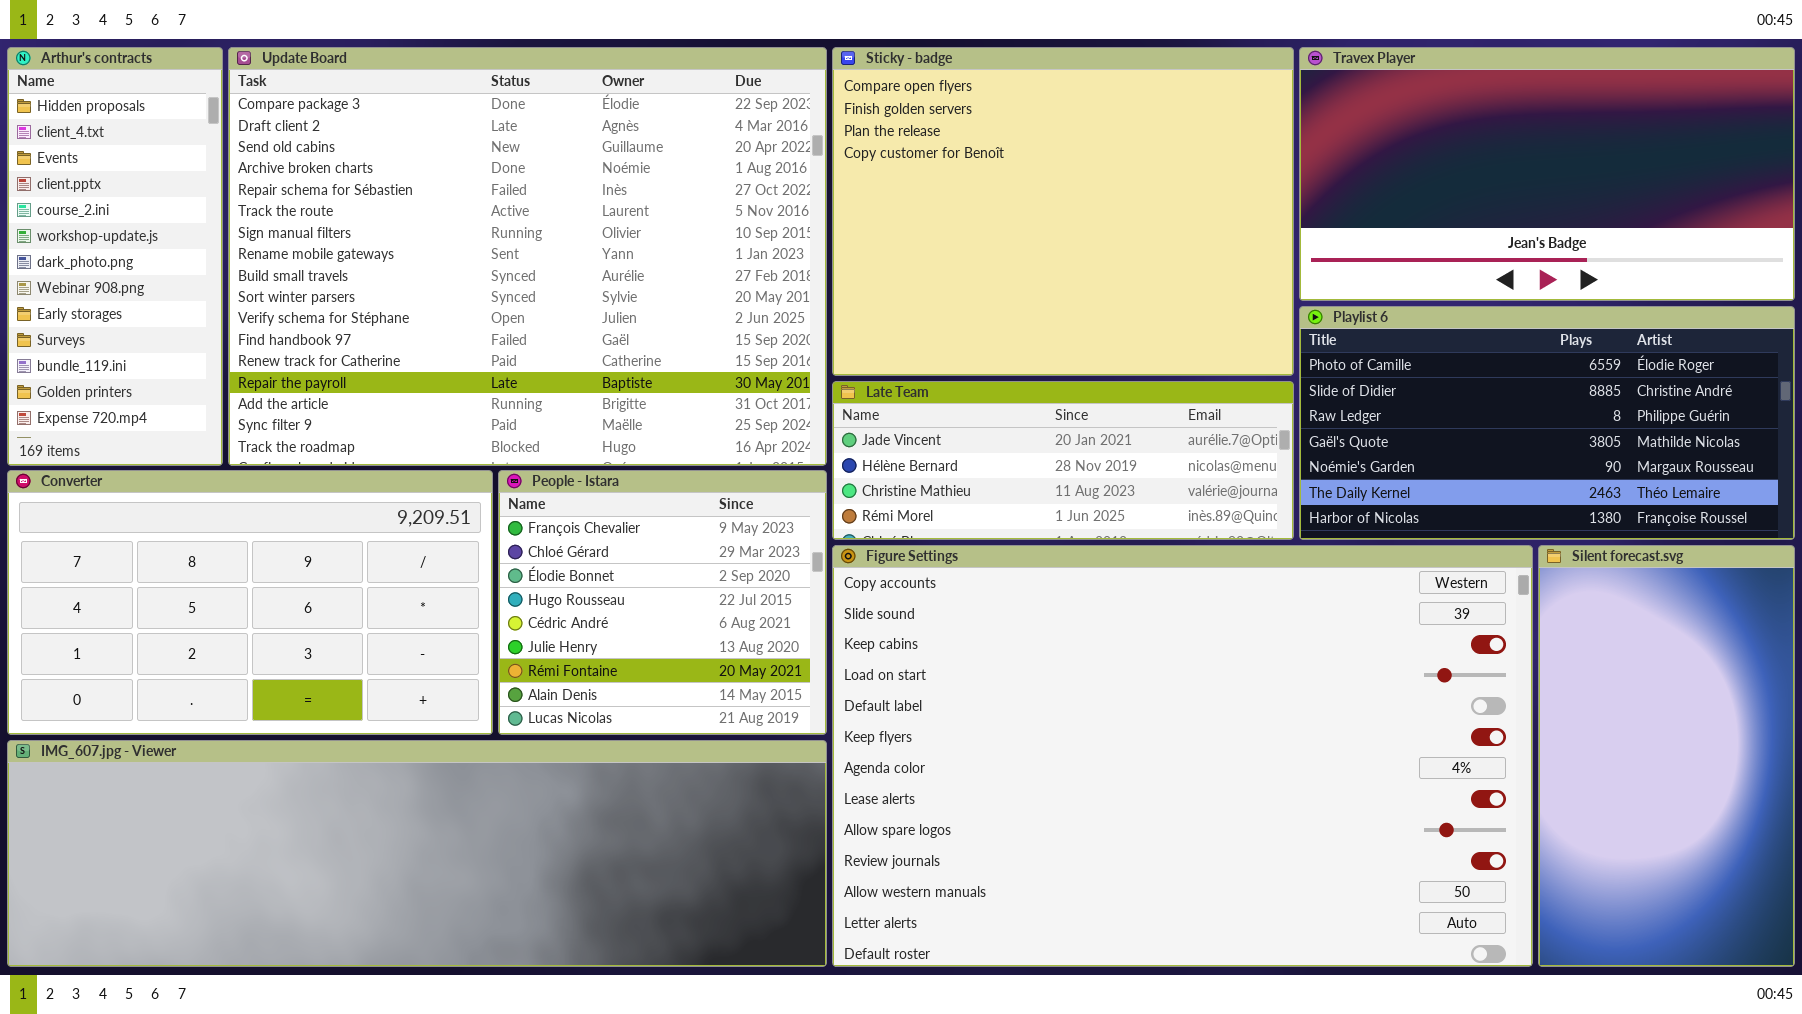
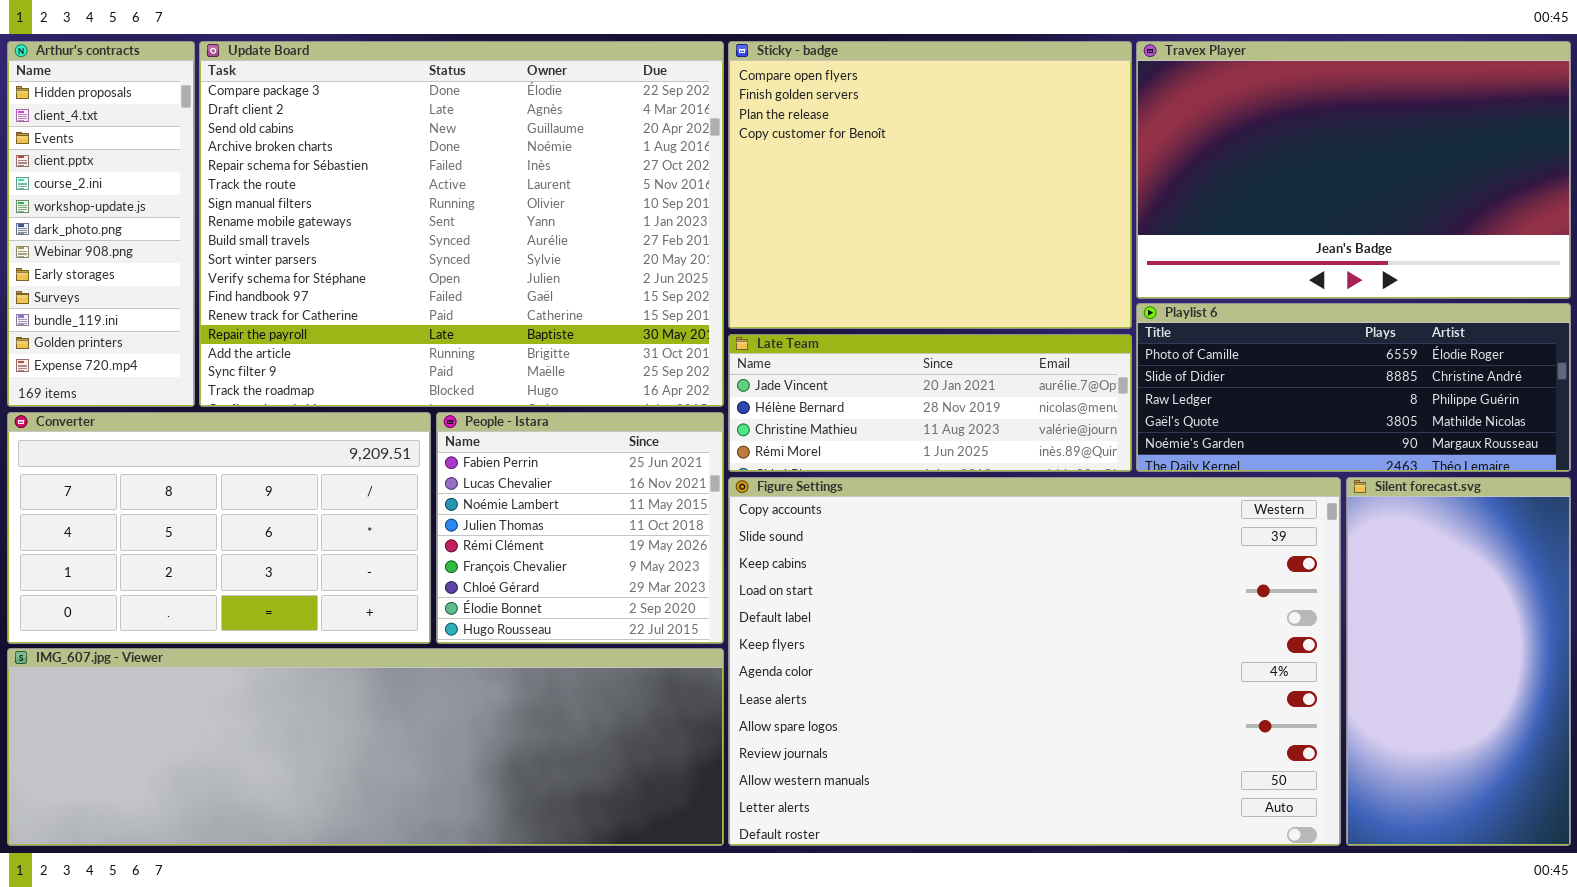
Travex Player: [1299,47,1795,301] -> [1136,41,1571,299], resized
Playlist 6: [1299,306,1795,540] -> [1136,303,1571,472], resized
People - Istara: [498,470,827,735] -> [436,412,724,644], scrolled up 5 rows

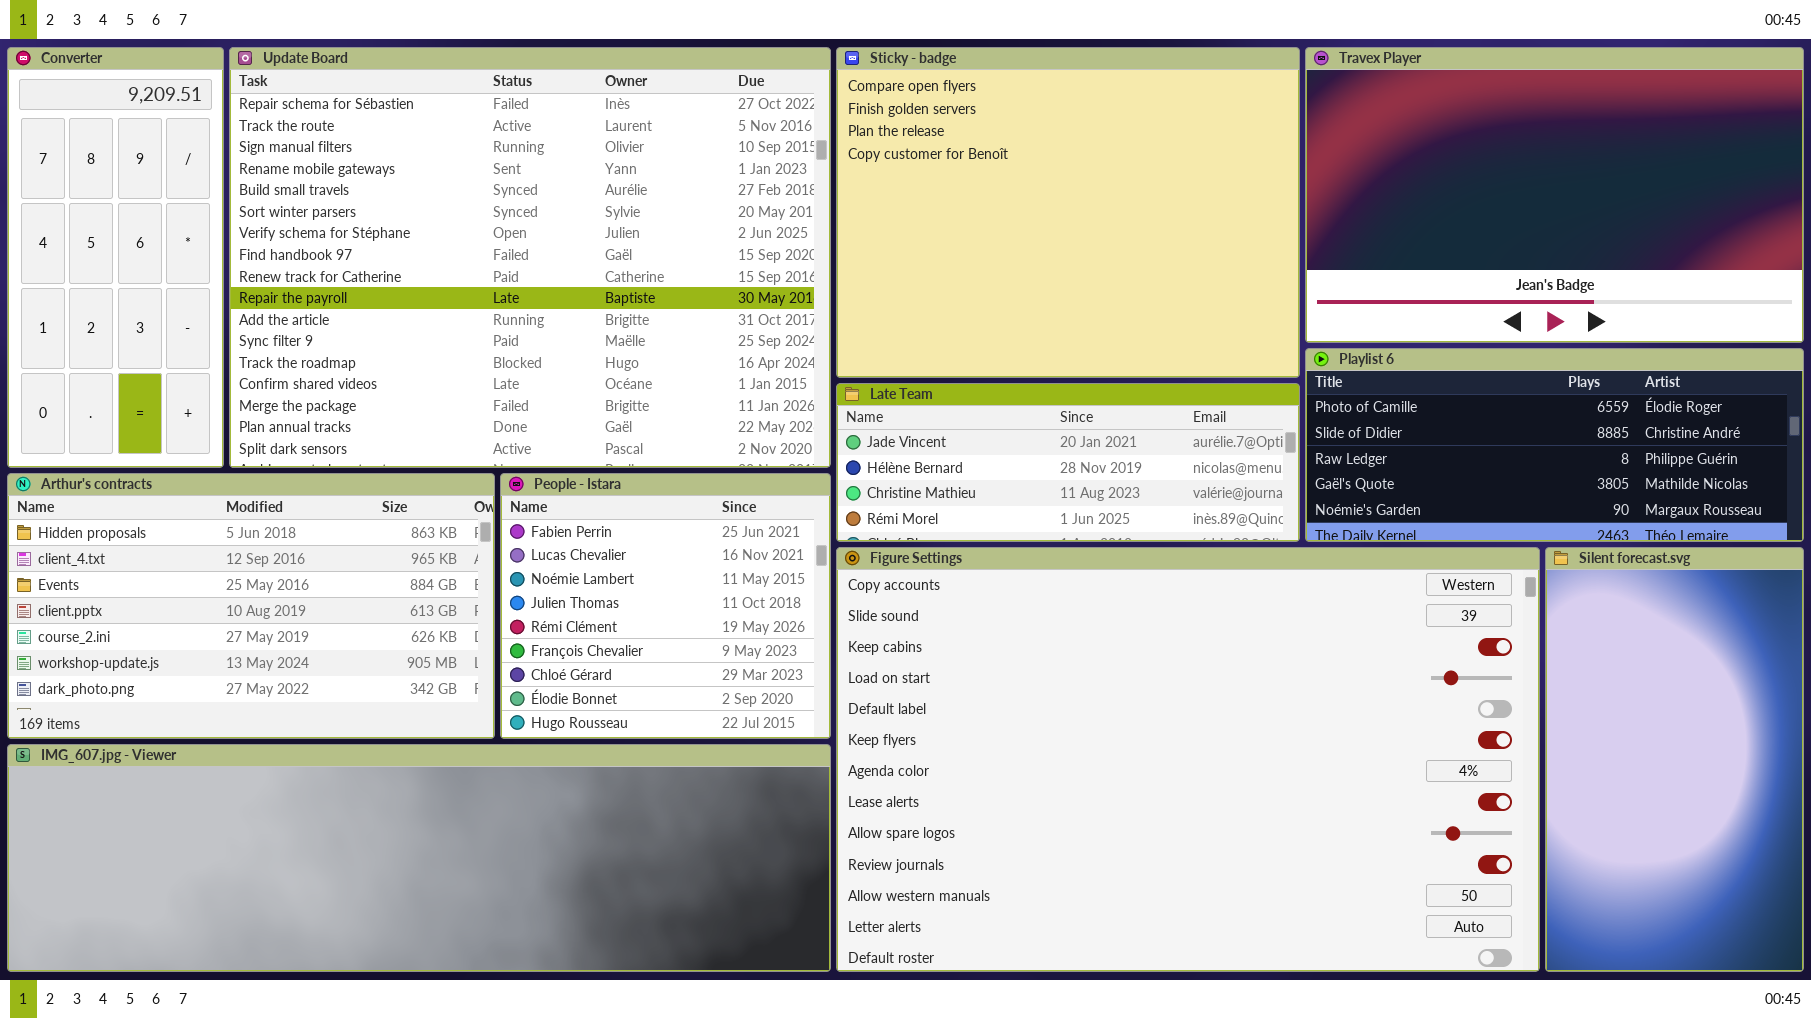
Arthur's contracts: [7,41,195,407] -> [7,473,495,739], moved, resized
Update Board: [199,41,724,407] -> [229,47,831,468], scrolled down 4 rows
Converter: [7,412,431,644] -> [7,47,224,468], moved, resized

